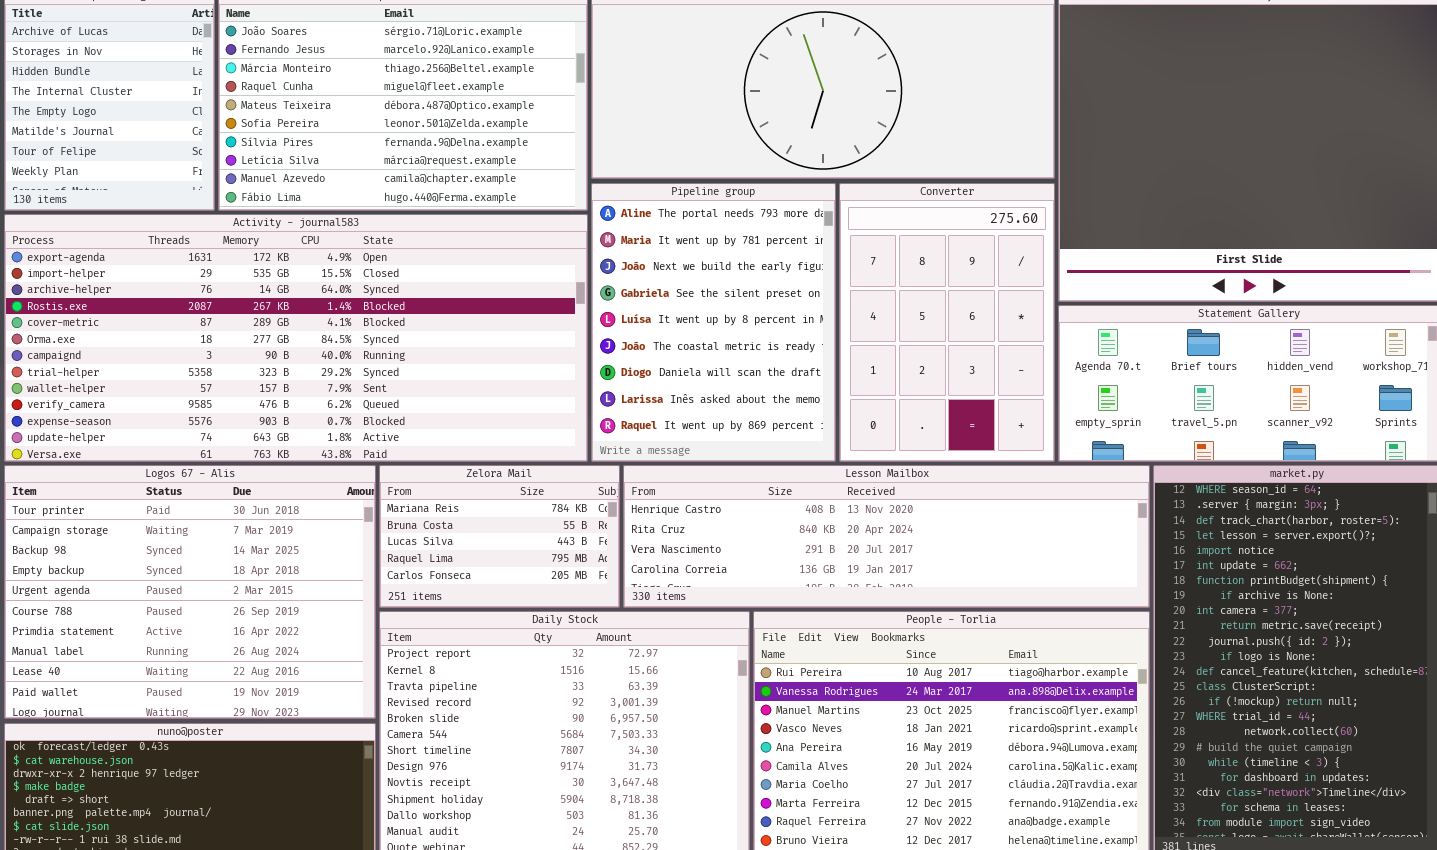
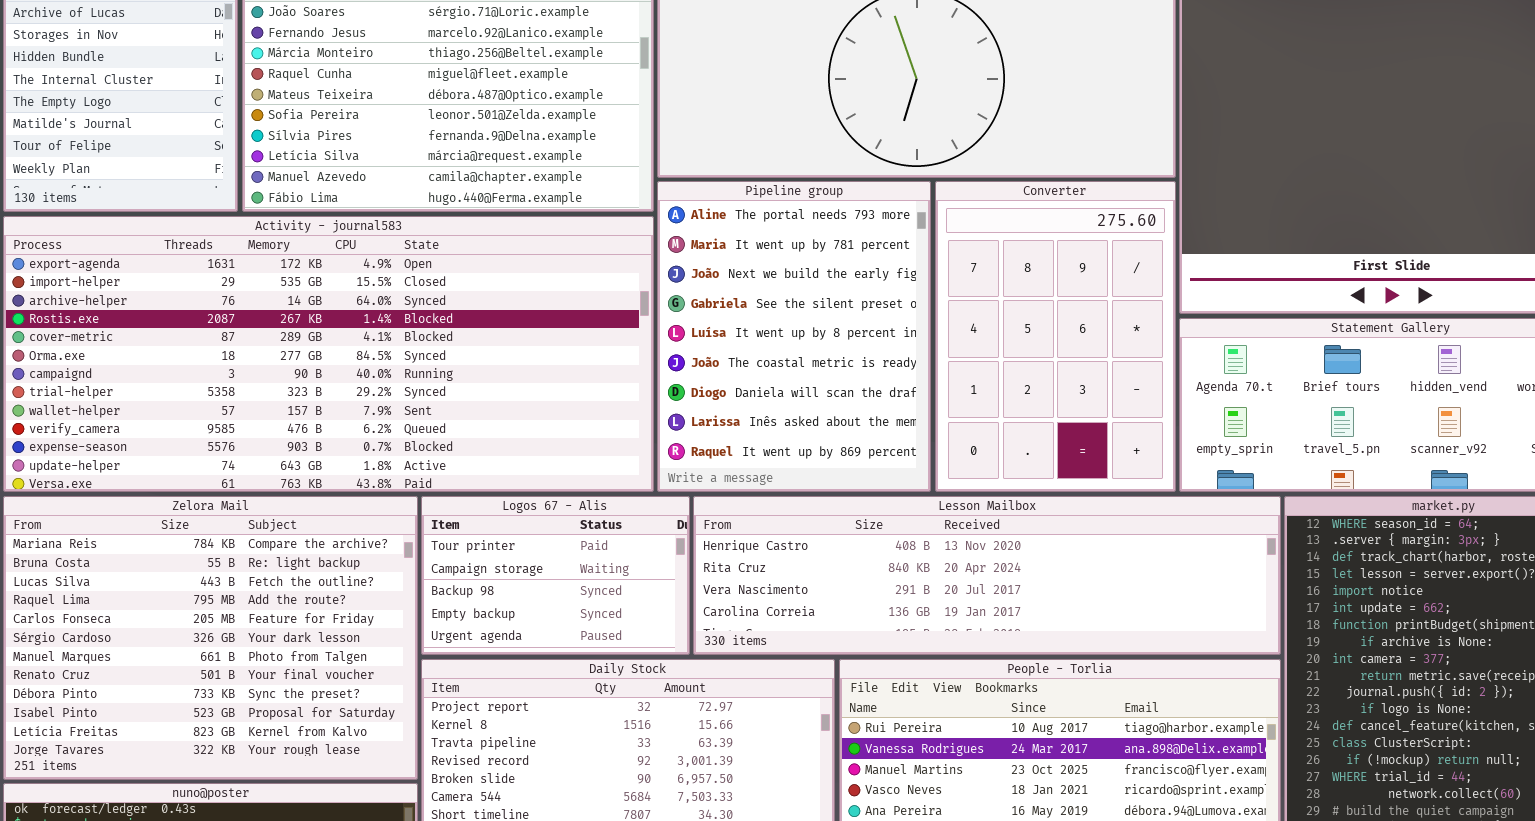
Logos 67 - Alis: [4,465,376,719] -> [421,496,690,655], moved, resized
Zelora Mail: [379,465,620,608] -> [3,496,418,780], moved, resized

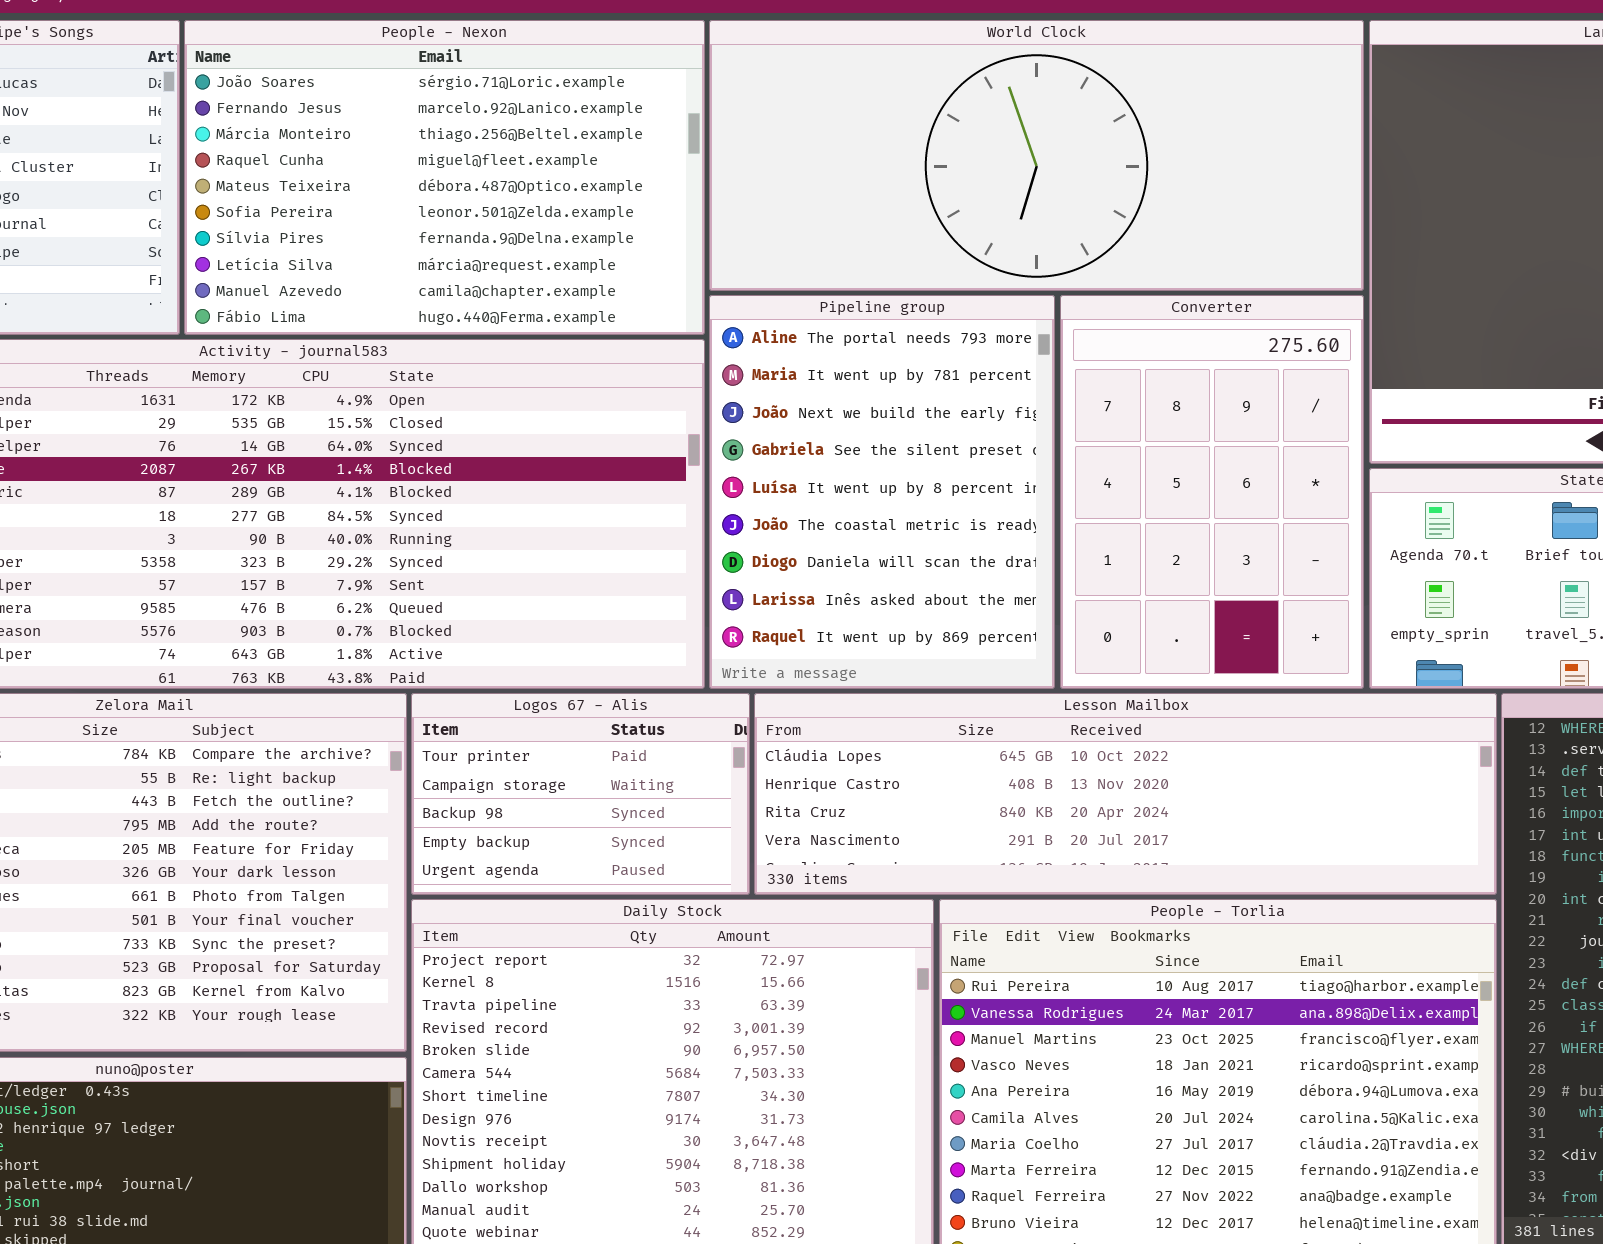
Lesson Mailbox: [693,496,1281,655] -> [754,693,1497,895], scrolled up 1 row

